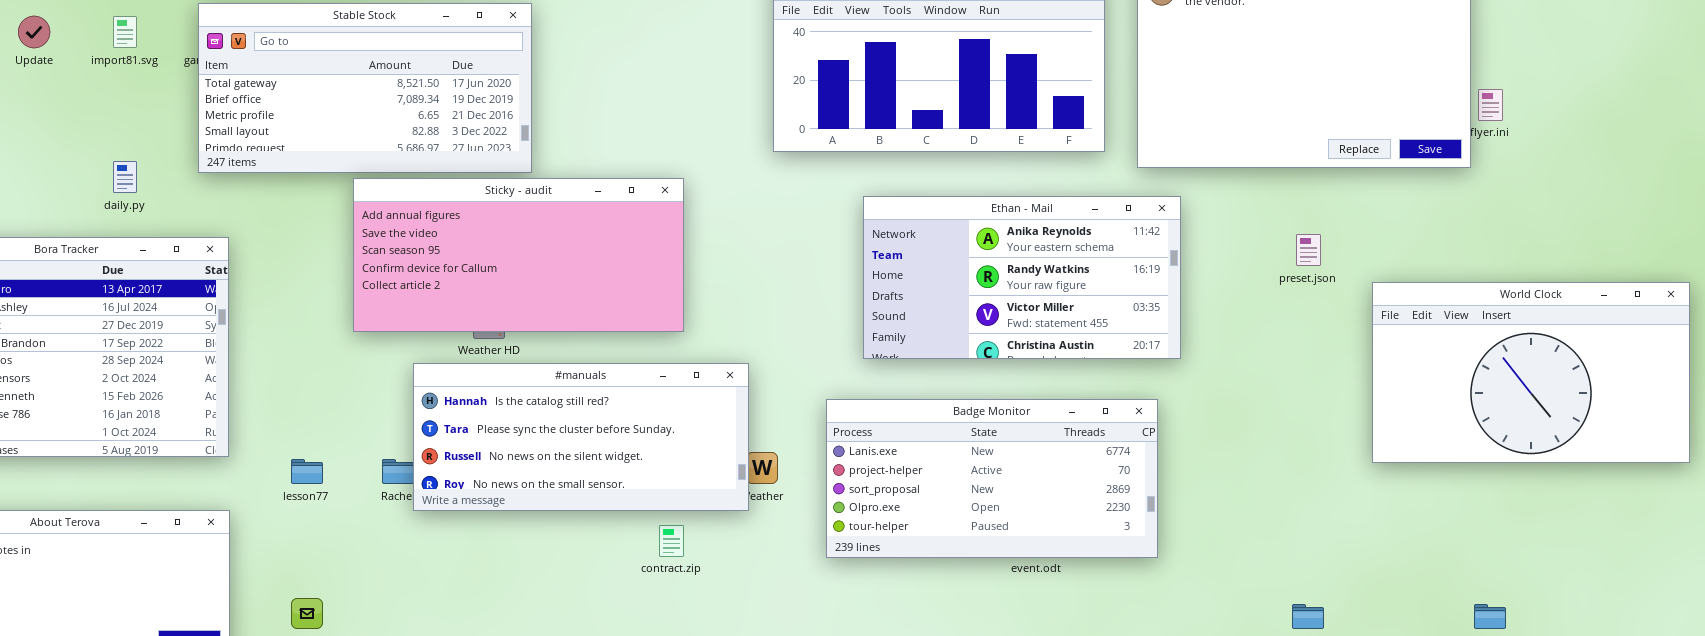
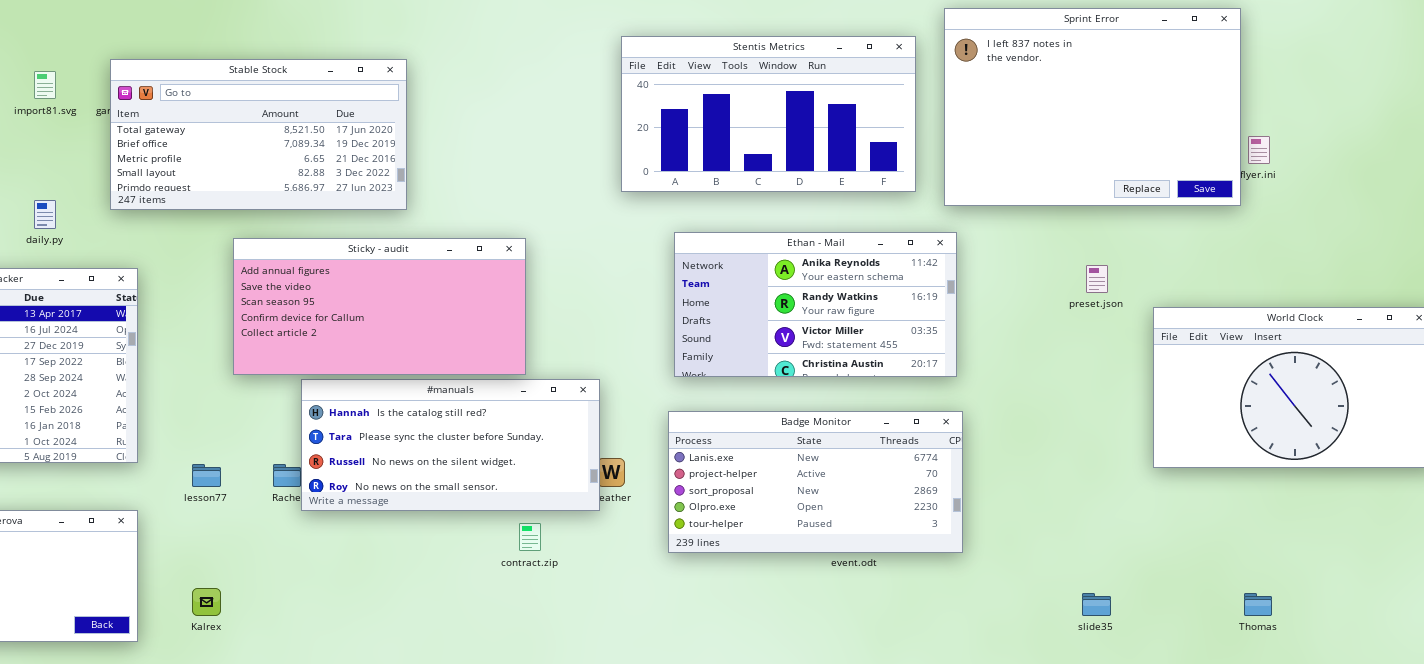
Sticky - audit: [353,178,684,332] -> [233,238,526,375], moved
Ethan - Mail: [863,196,1181,359] -> [674,232,957,377], moved

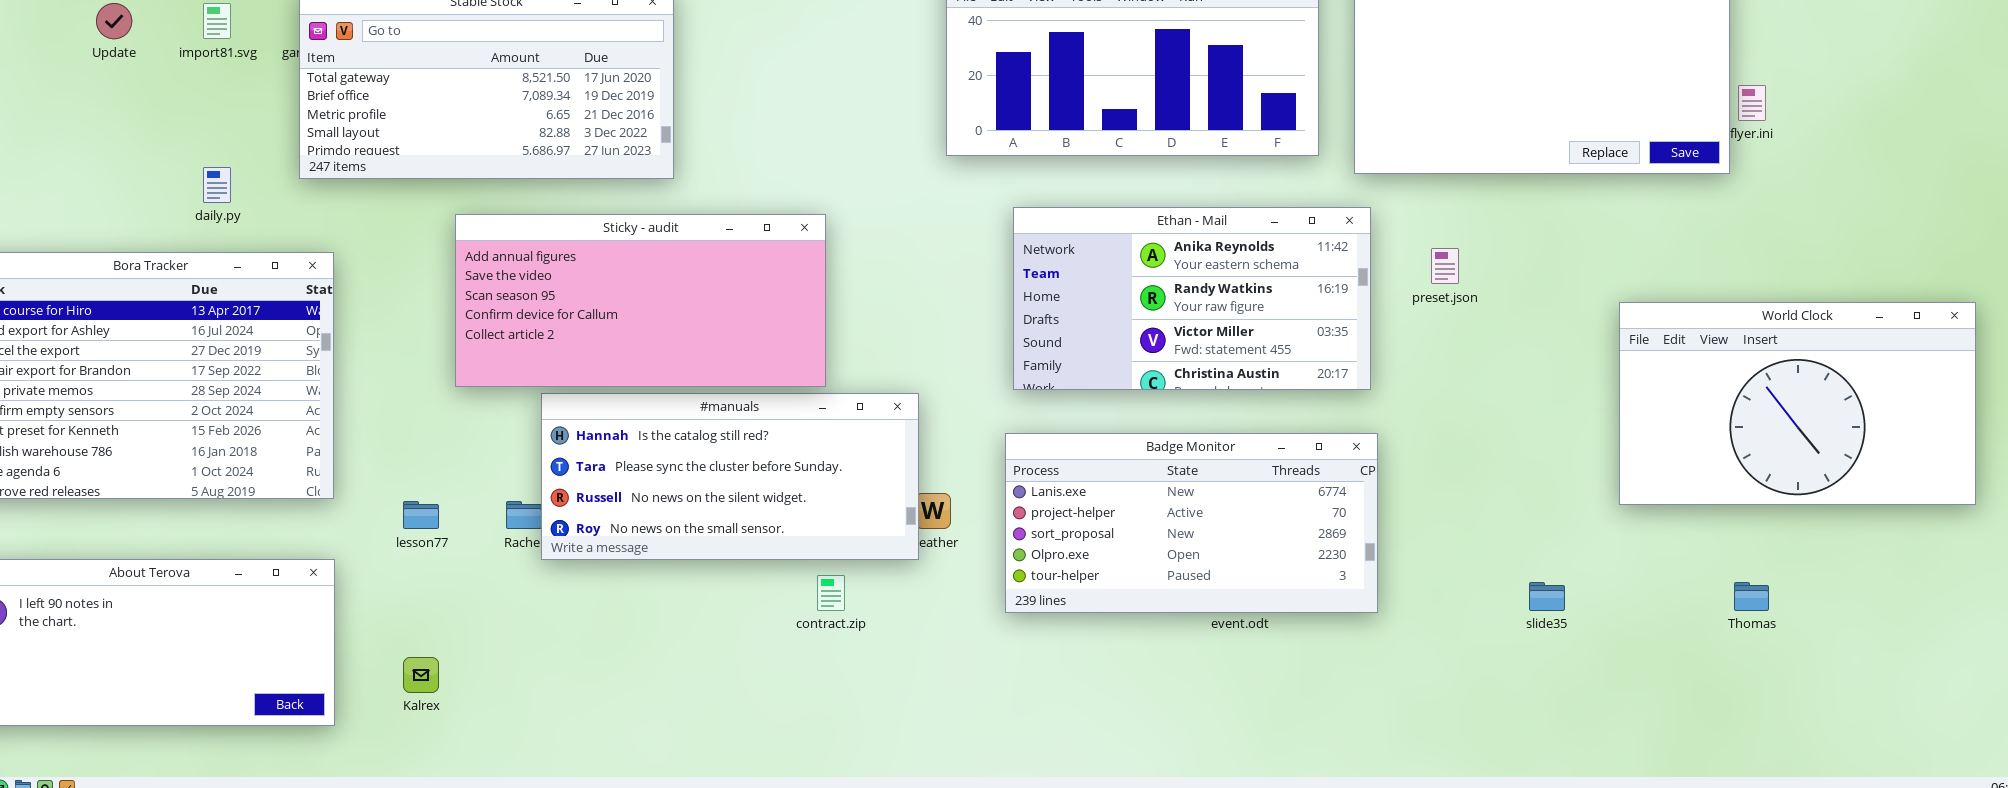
preset.json: [1086,265,1108,293] -> [1431,248,1459,284], moved
slide35: [1082,593,1111,616] -> [1529,582,1565,611], moved
Thomas: [1244,593,1272,616] -> [1734,582,1769,611], moved

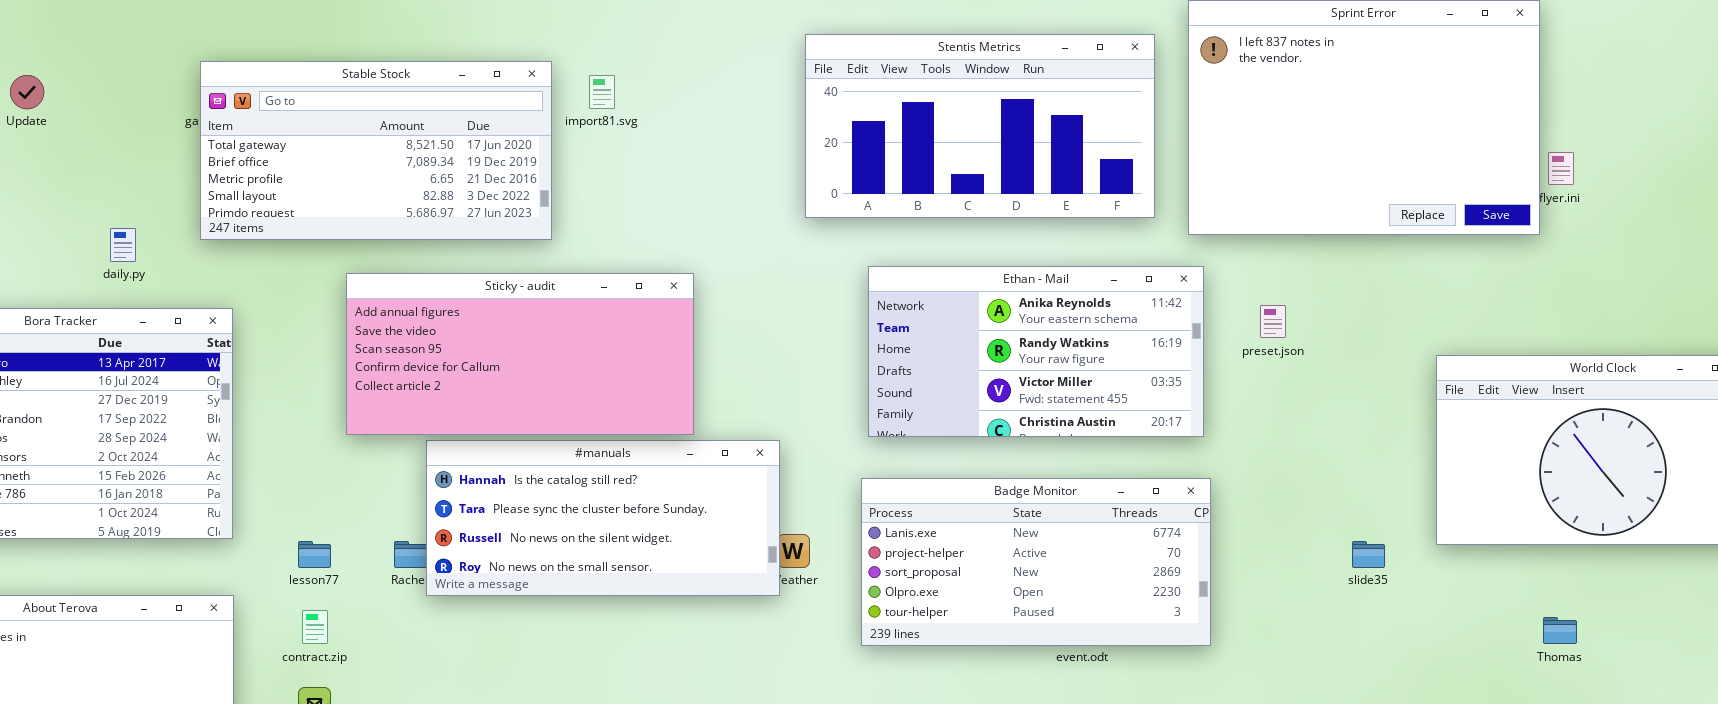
import81.svg: [203,3,231,39] -> [589,75,615,109], moved
contract.zip: [817,575,845,611] -> [302,610,328,644], moved
slide35: [1529,582,1565,611] -> [1352,541,1385,568], moved

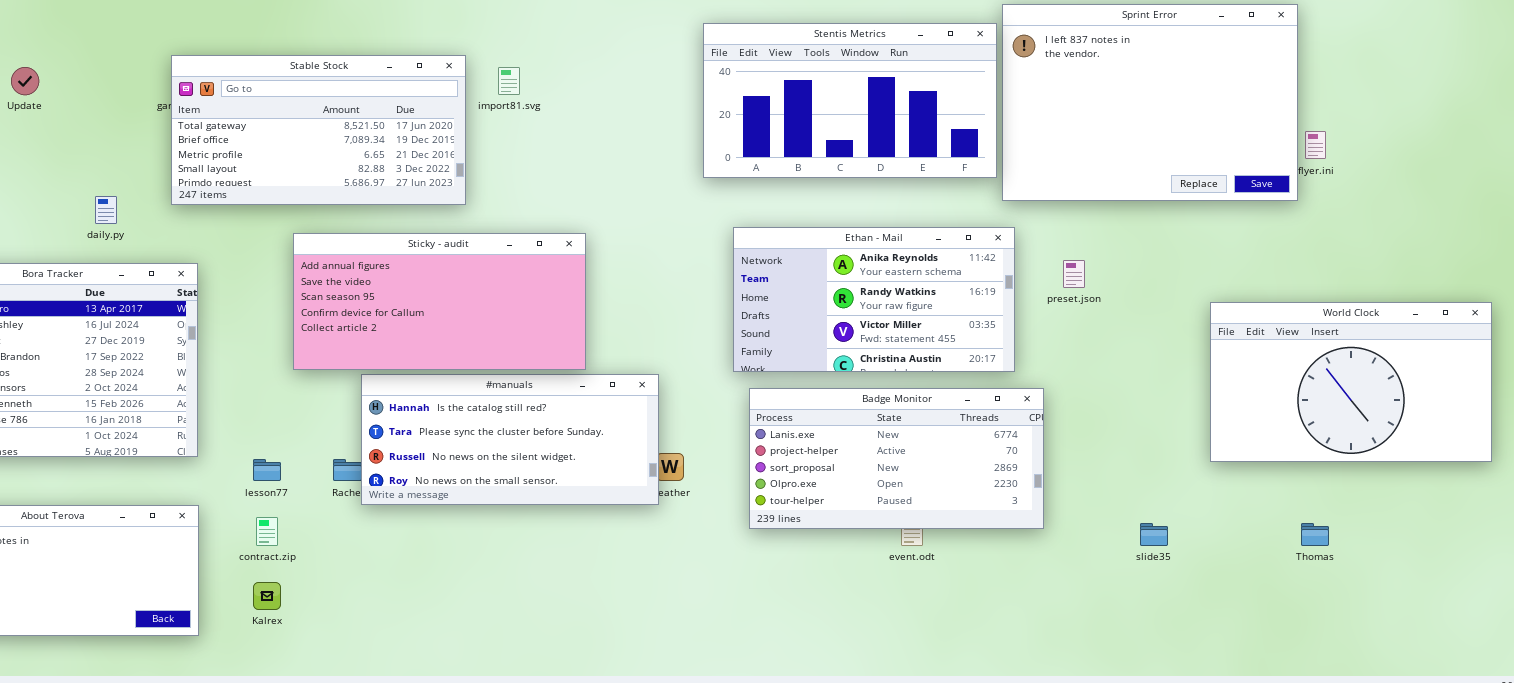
Stentis Metrics: [805,34,1155,218] -> [703,23,997,178], moved
Badge Monitor: [861,478,1211,646] -> [749,388,1044,529], moved
slide35: [1352,541,1385,568] -> [1140,523,1168,546], moved

